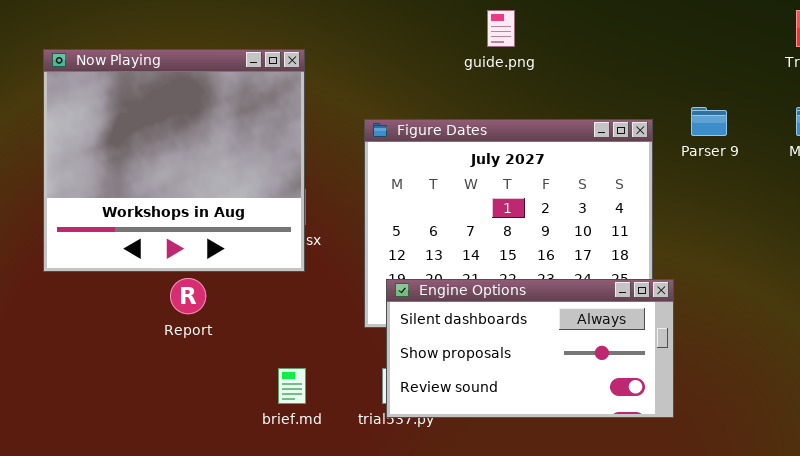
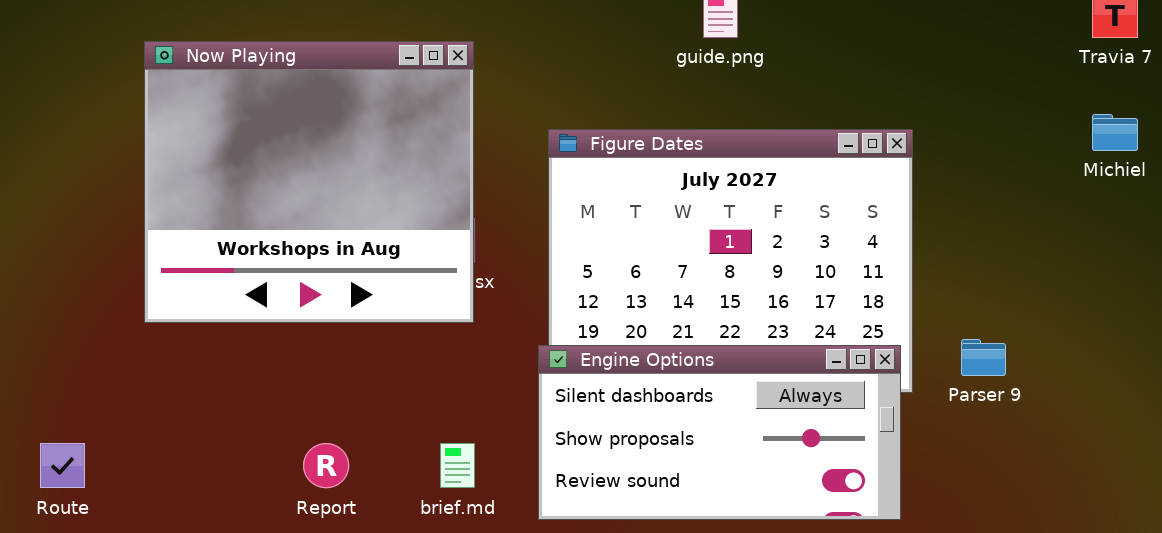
Parser 9: [691,107,727,136] -> [961,339,1006,376], moved
Report: [170,278,206,314] -> [303,443,349,488], moved
Engine Options: [386,279,674,418] -> [538,345,901,520], moved

